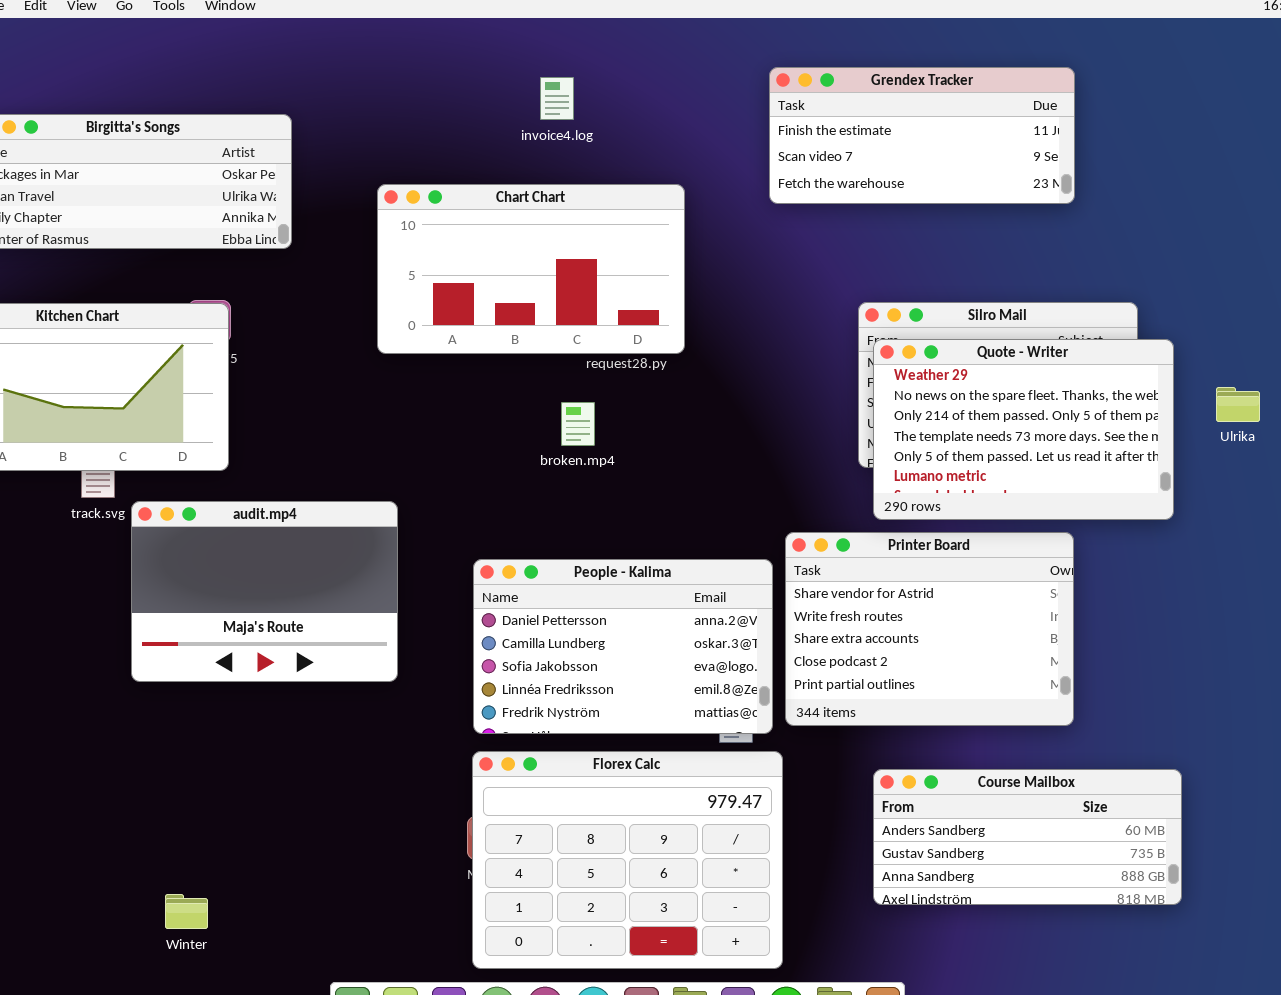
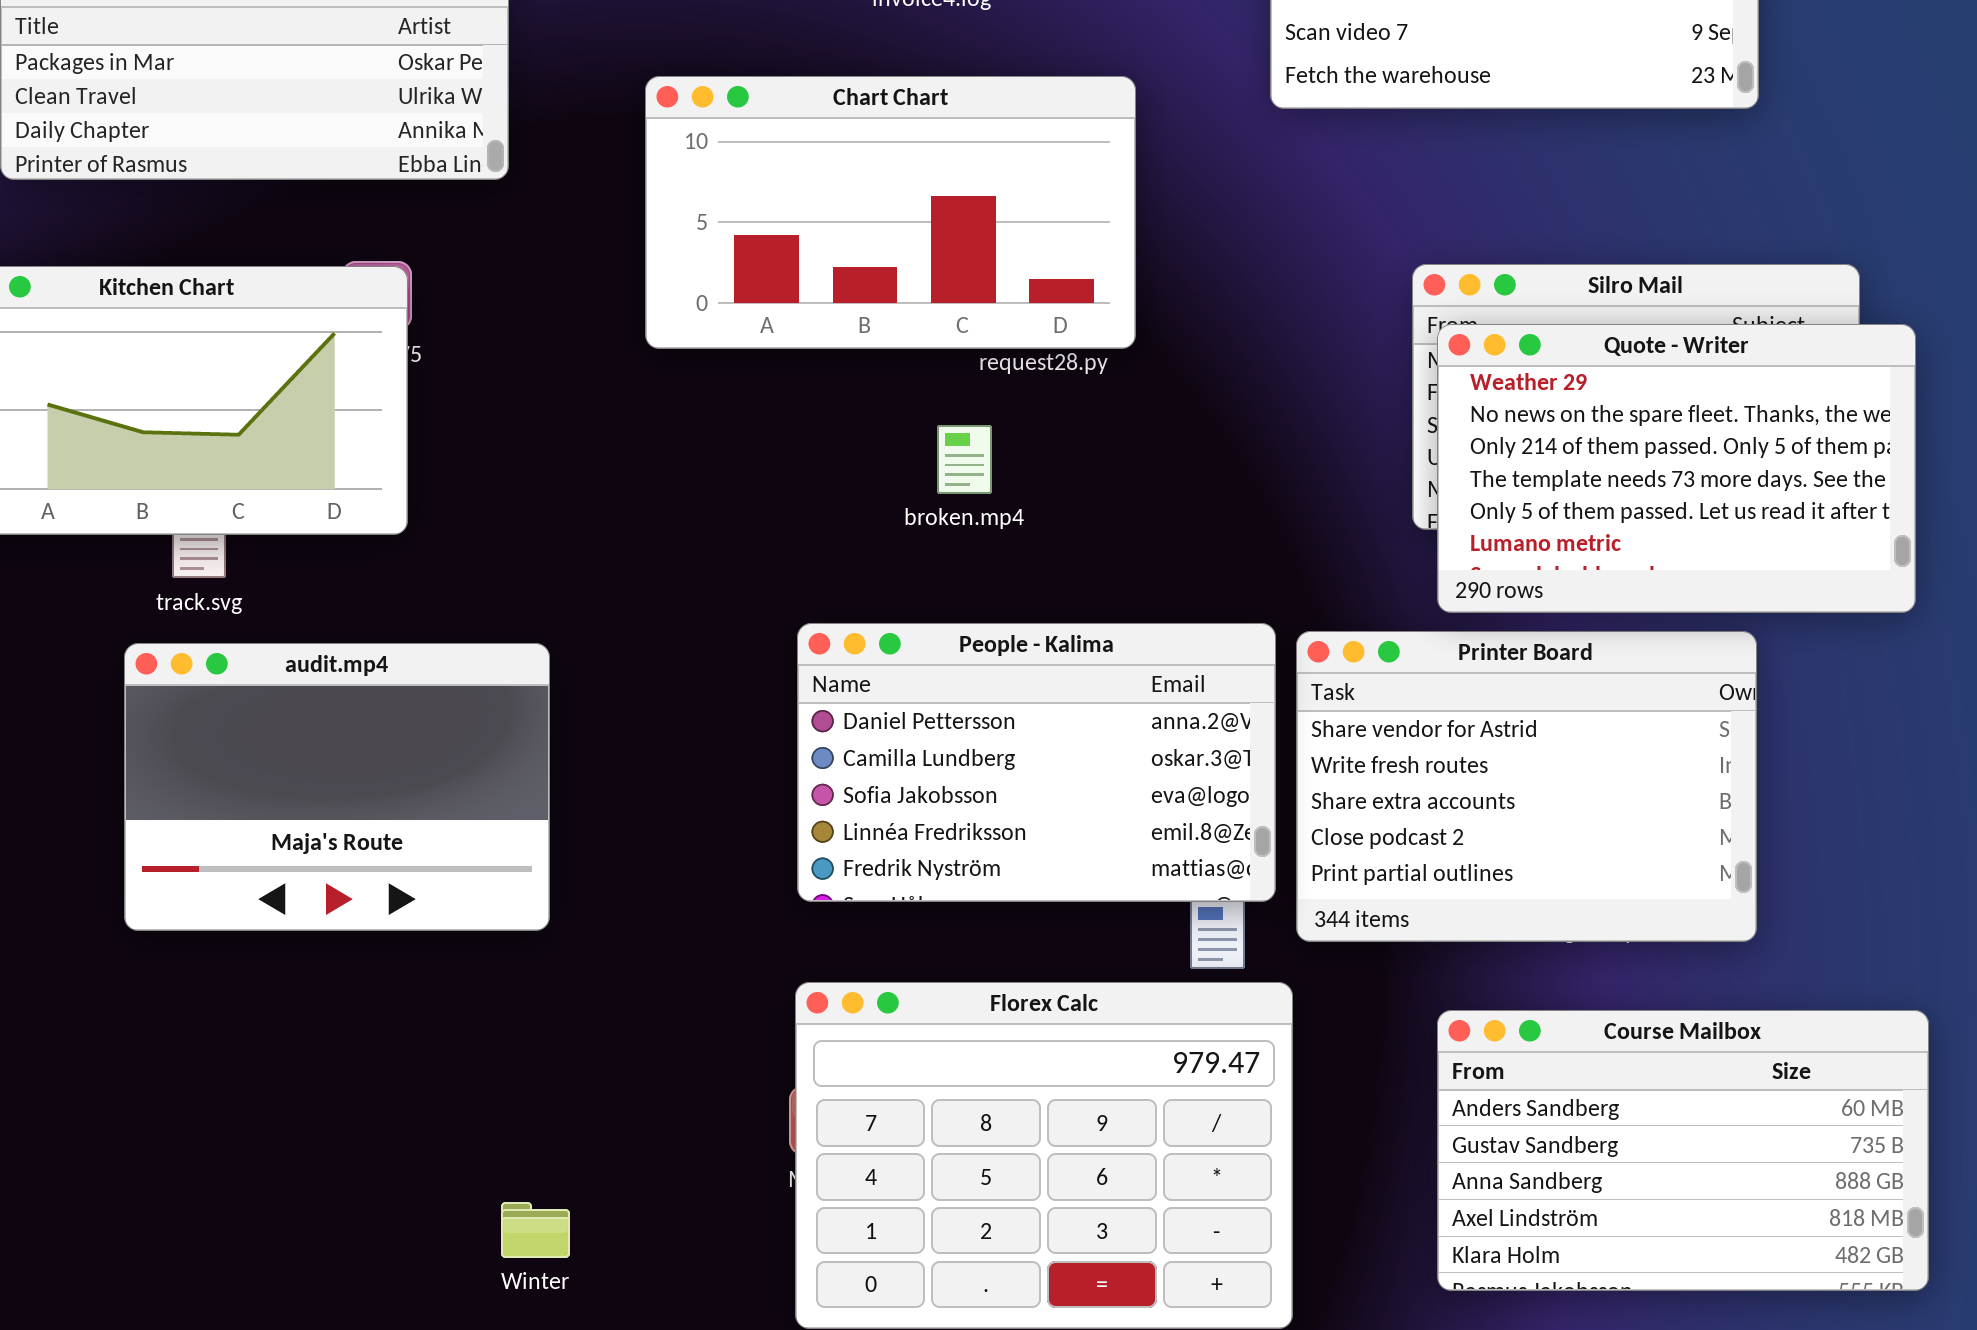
audit.mp4: [131,501,398,682] -> [124,643,550,931], moved
People - Kalima: [473,559,773,734] -> [797,623,1276,902], moved
Course Mailbox: [873,769,1182,905] -> [1437,1010,1929,1291], resized
Winter: [165,894,208,929] -> [501,1202,570,1258], moved

